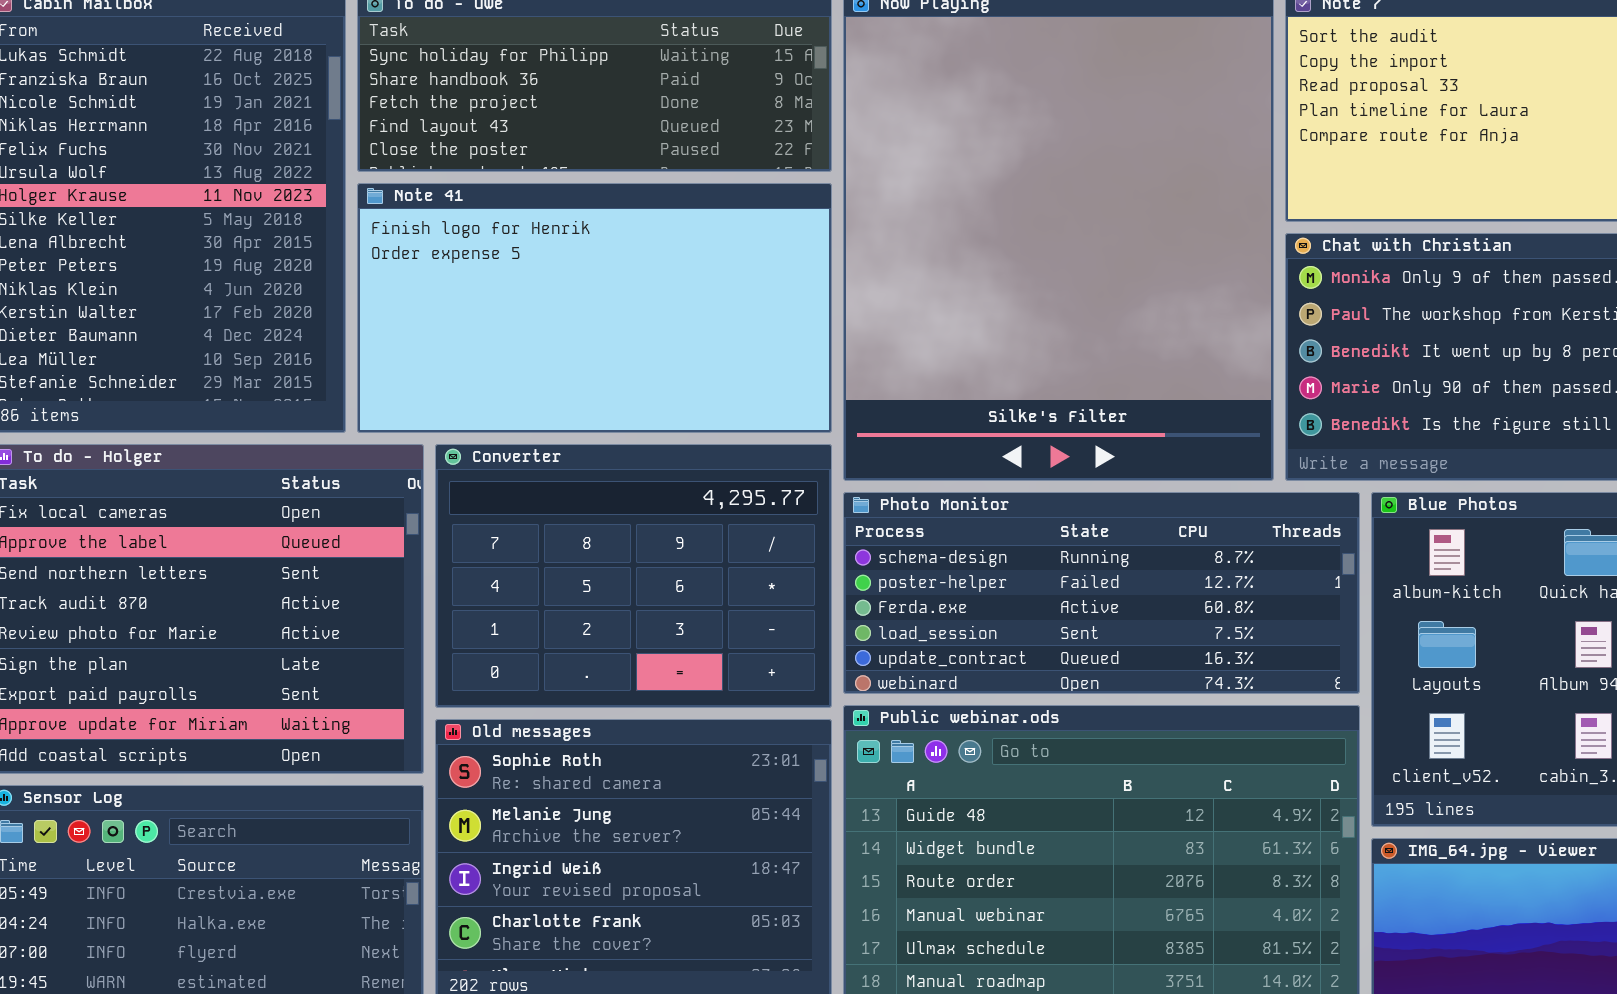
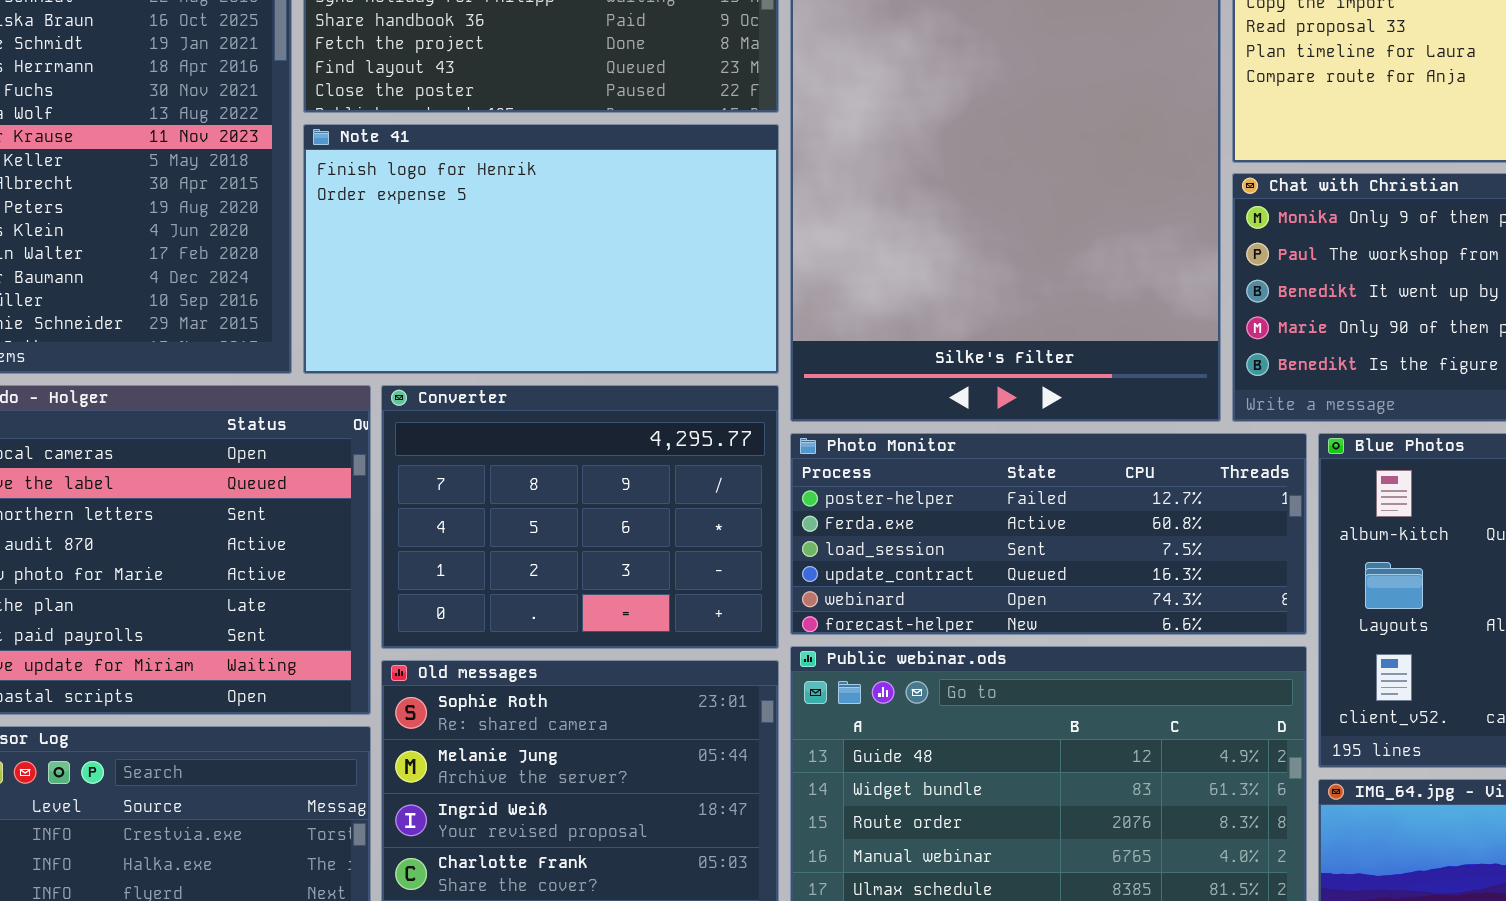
Photo Monitor: [843,492,1360,694] -> [790,433,1307,635], scrolled down 1 row

